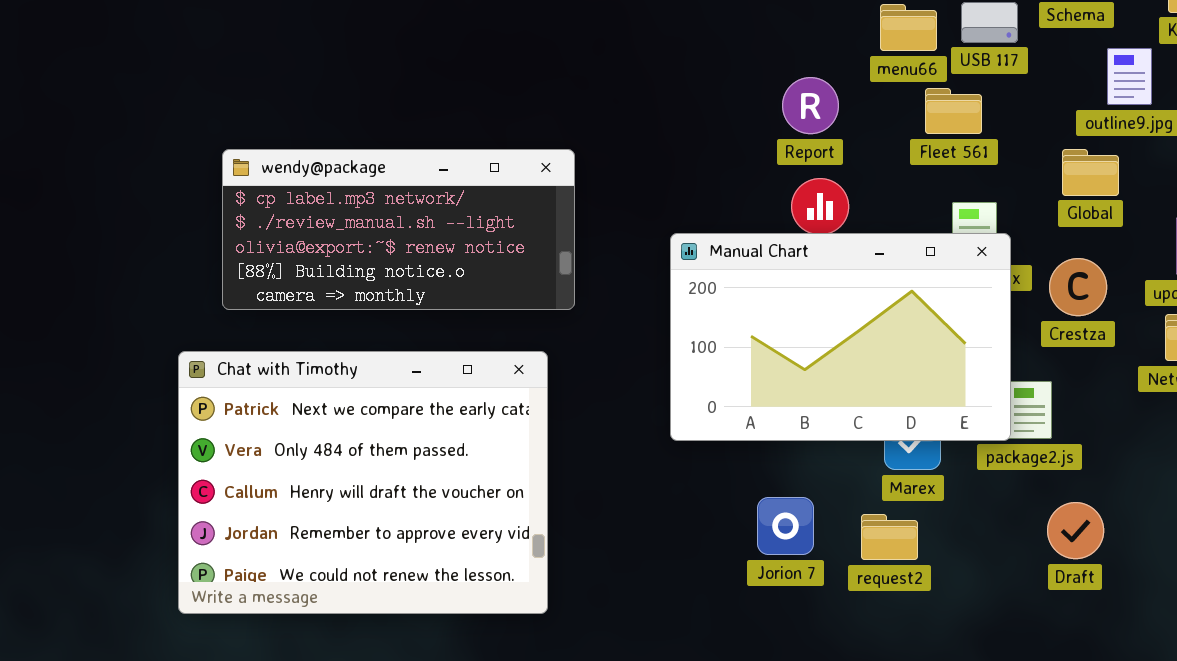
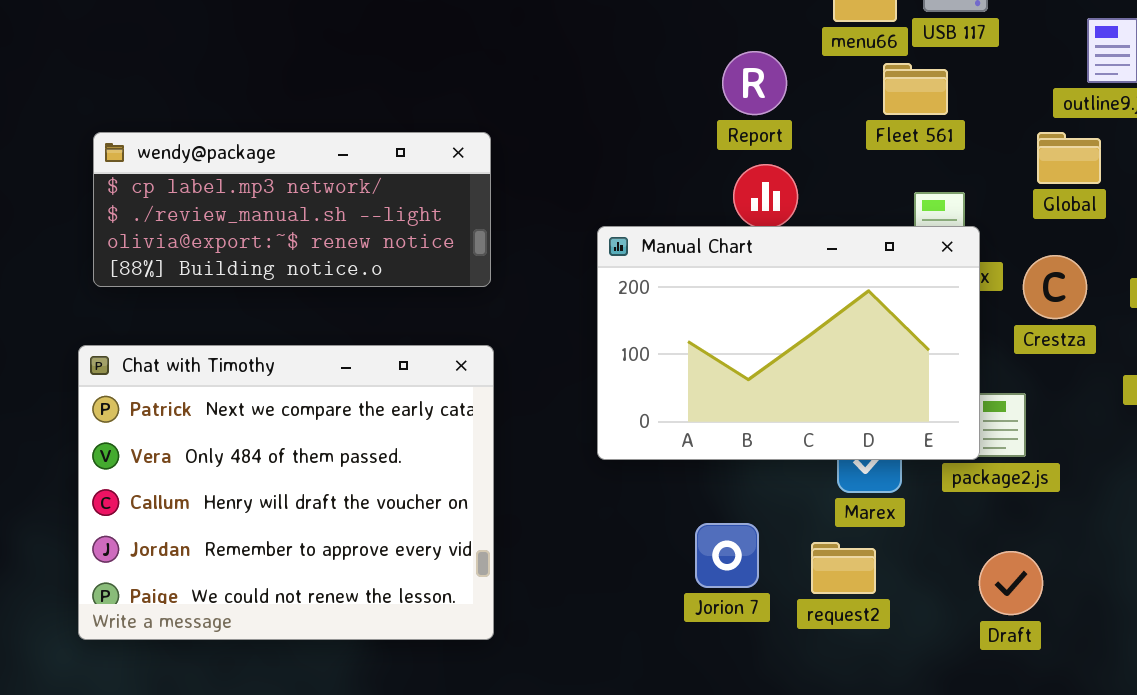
wendy@package: [222,149,575,310] -> [93,132,491,287], resized
Chat with Timothy: [178,351,548,614] -> [78,345,494,640], moved
Draft: [1047,502,1104,559] -> [979,551,1043,615], moved

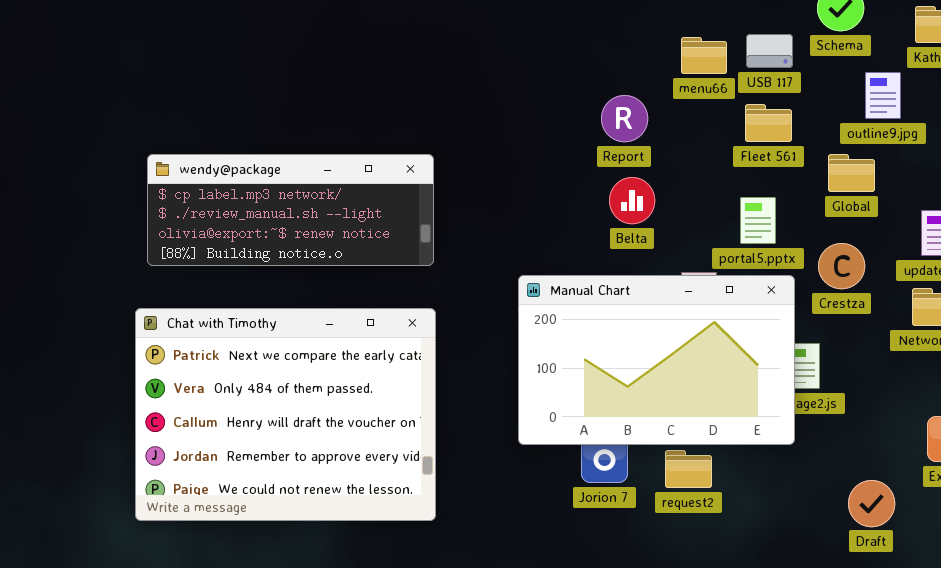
Fleet 561: [883,63,948,115] -> [745,104,792,142], moved
Manual Chart: [597,226,980,460] -> [518,275,795,445], moved
Draft: [979,551,1043,615] -> [848,480,895,527], moved

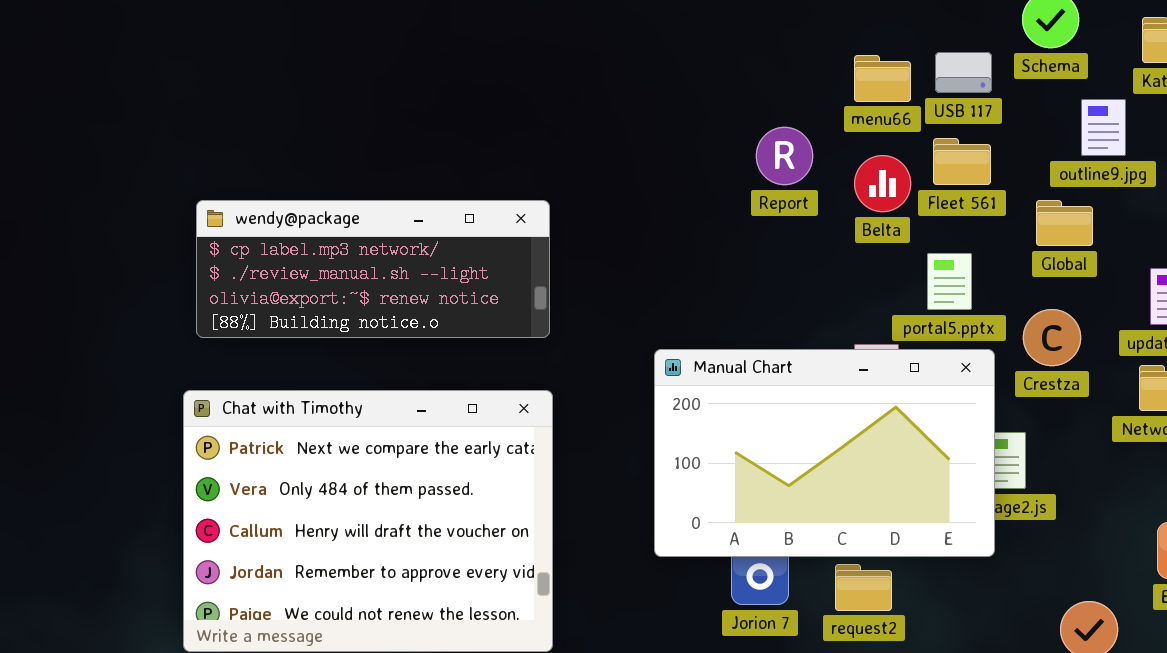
Belta: [609,177,655,224] -> [854,155,911,212], moved

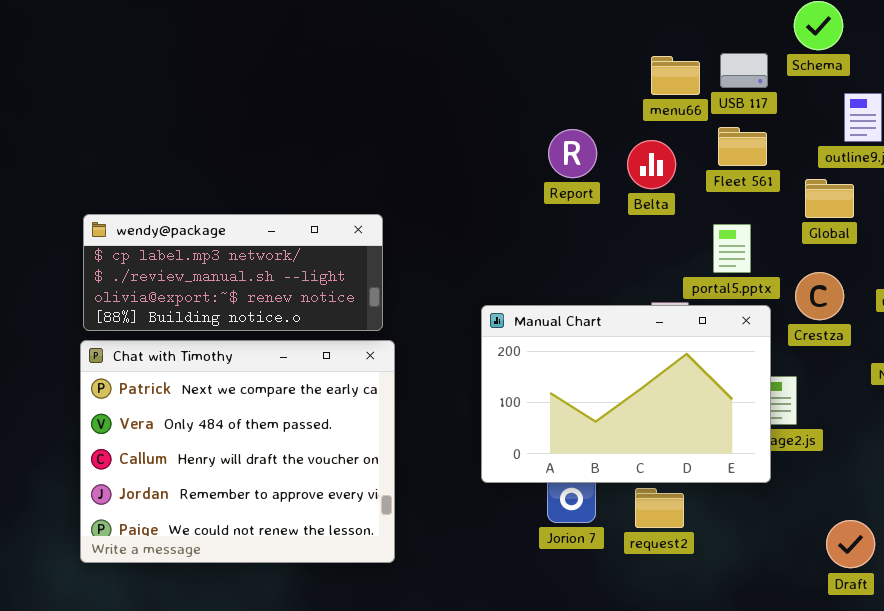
Report: [756,127,813,185] -> [548,129,597,178], moved
Belta: [854,155,911,212] -> [627,140,676,189], moved
wendy@package: [196,200,550,338] -> [83,214,383,331], moved

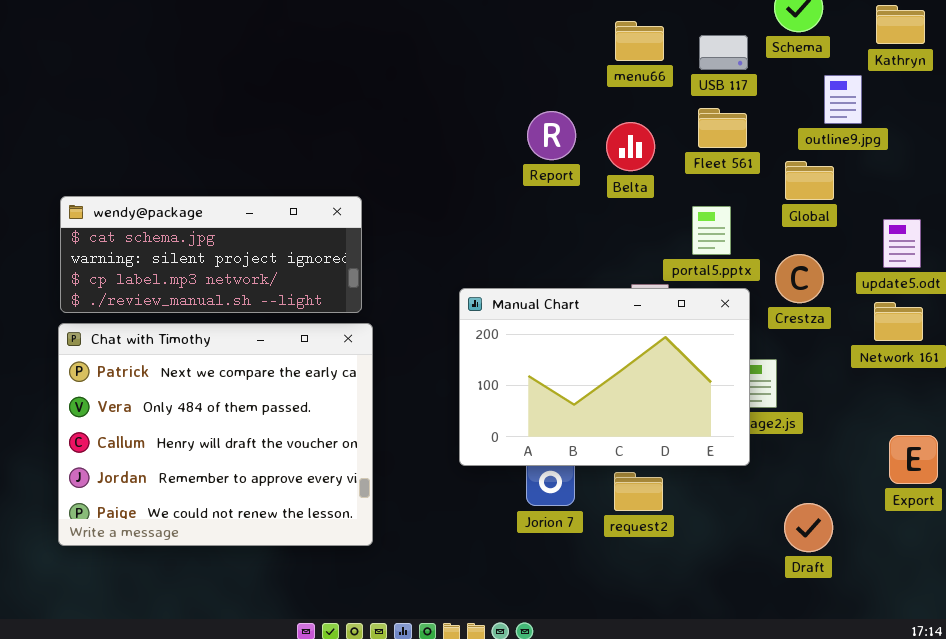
menu66: [651,56,700,95] -> [615,21,664,61], moved
wendy@package: [83,214,383,331] -> [60,196,362,313], scrolled up 2 rows
Draft: [826,520,875,568] -> [784,503,833,552], moved

